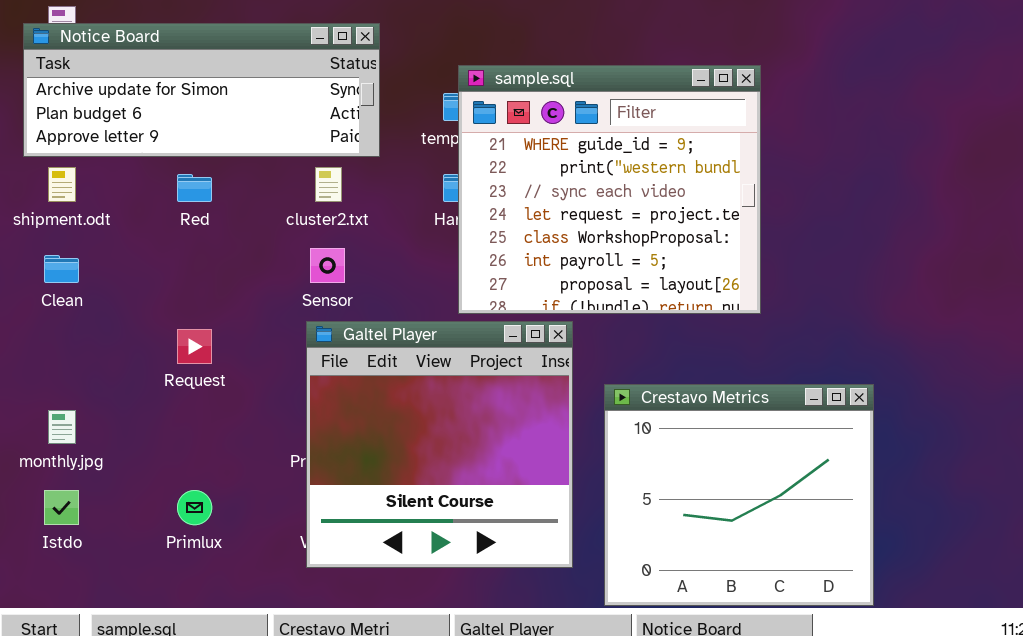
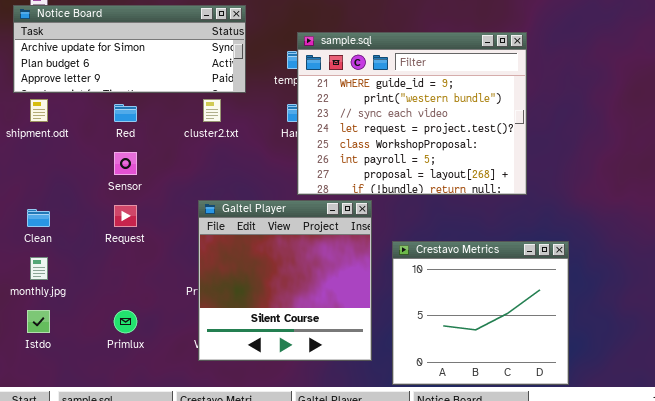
sample.sql: [458,65,761,314] -> [297,32,527,195], resized
Sensor: [310,248,345,283] -> [114,152,137,175], moved
Clean: [44,255,79,283] -> [27,209,50,227], moved

